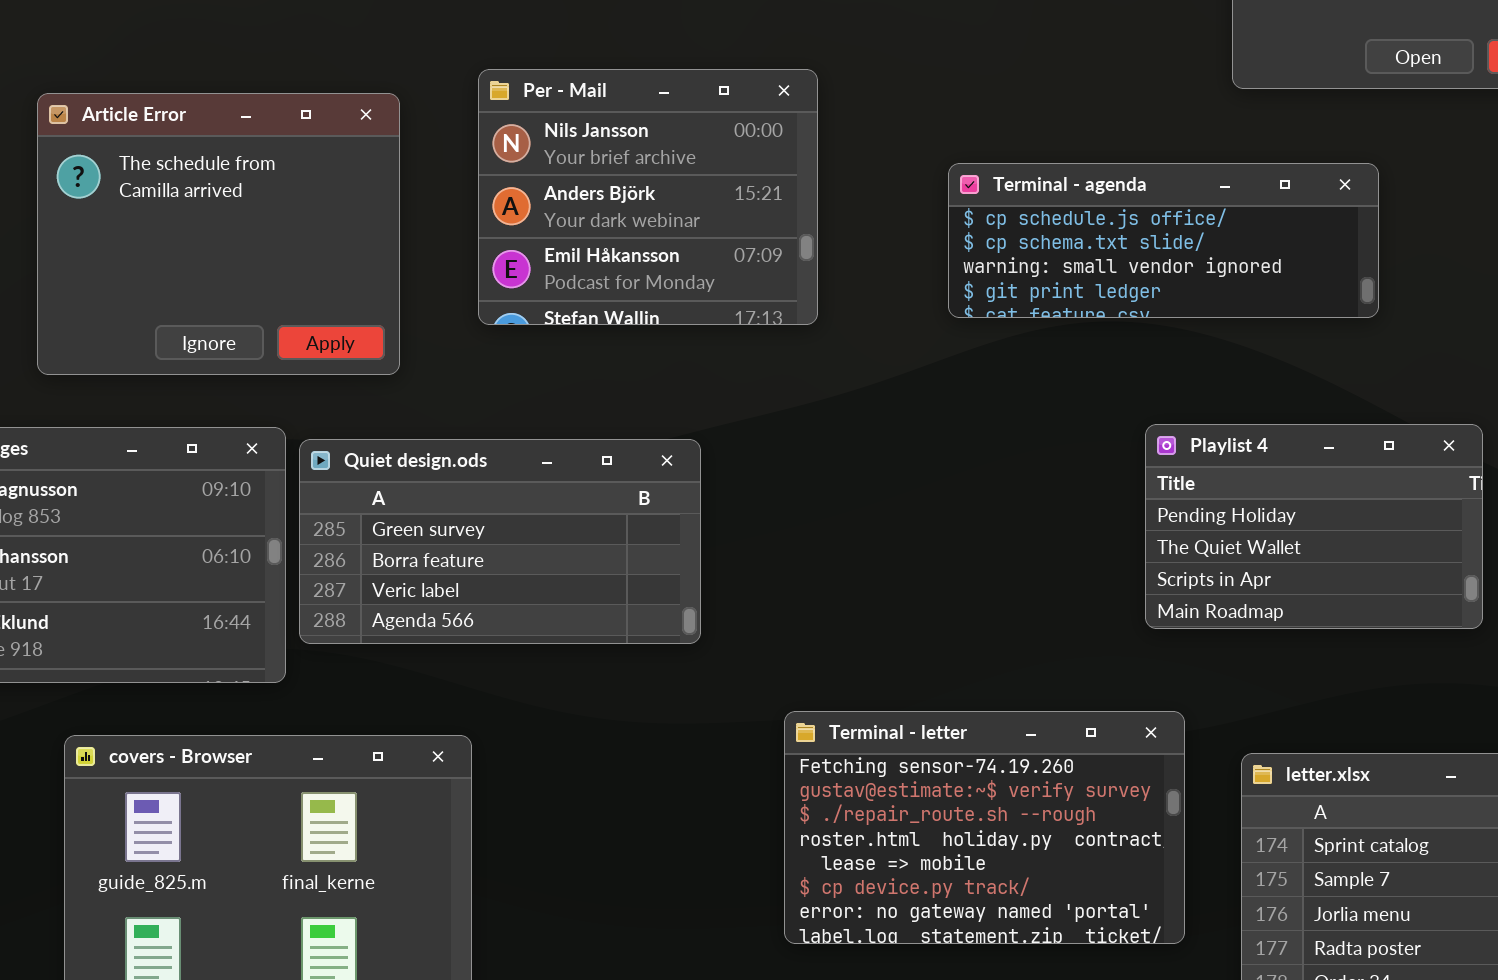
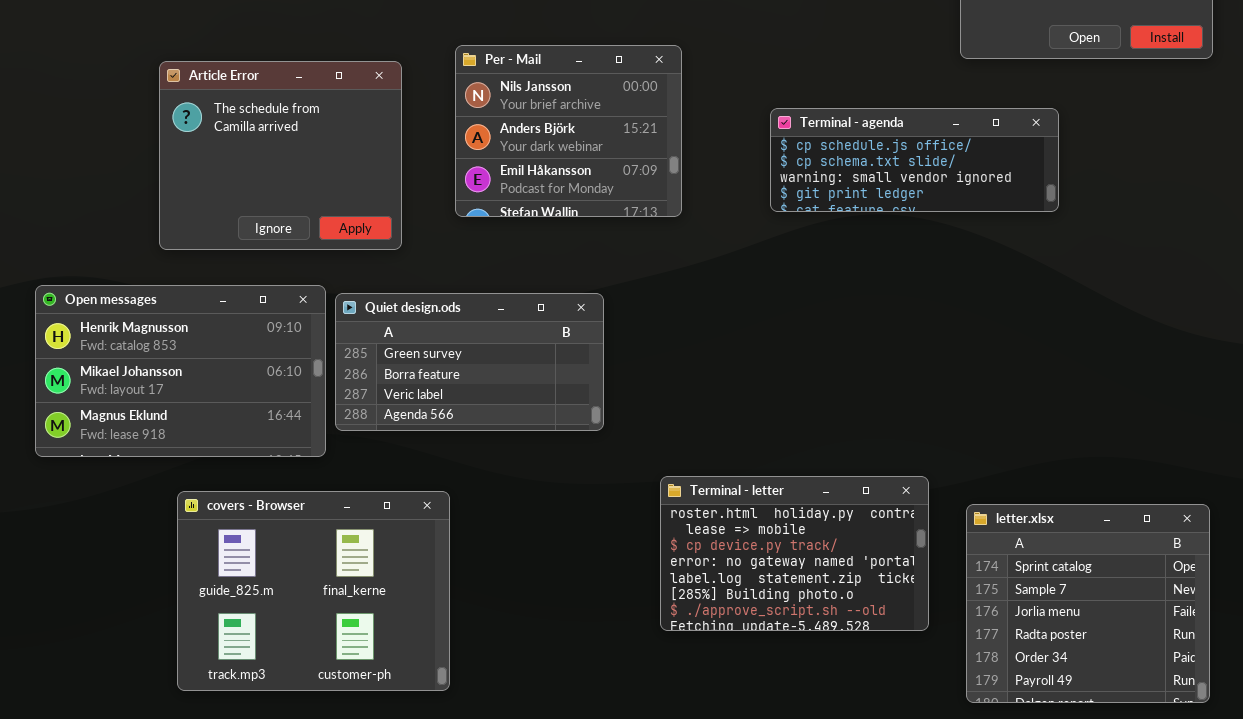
Playlist 4: [1145,424,1483,629] -> none, closed
Terminal - letter: [784,711,1185,944] -> [660,476,929,631], scrolled down 3 rows

